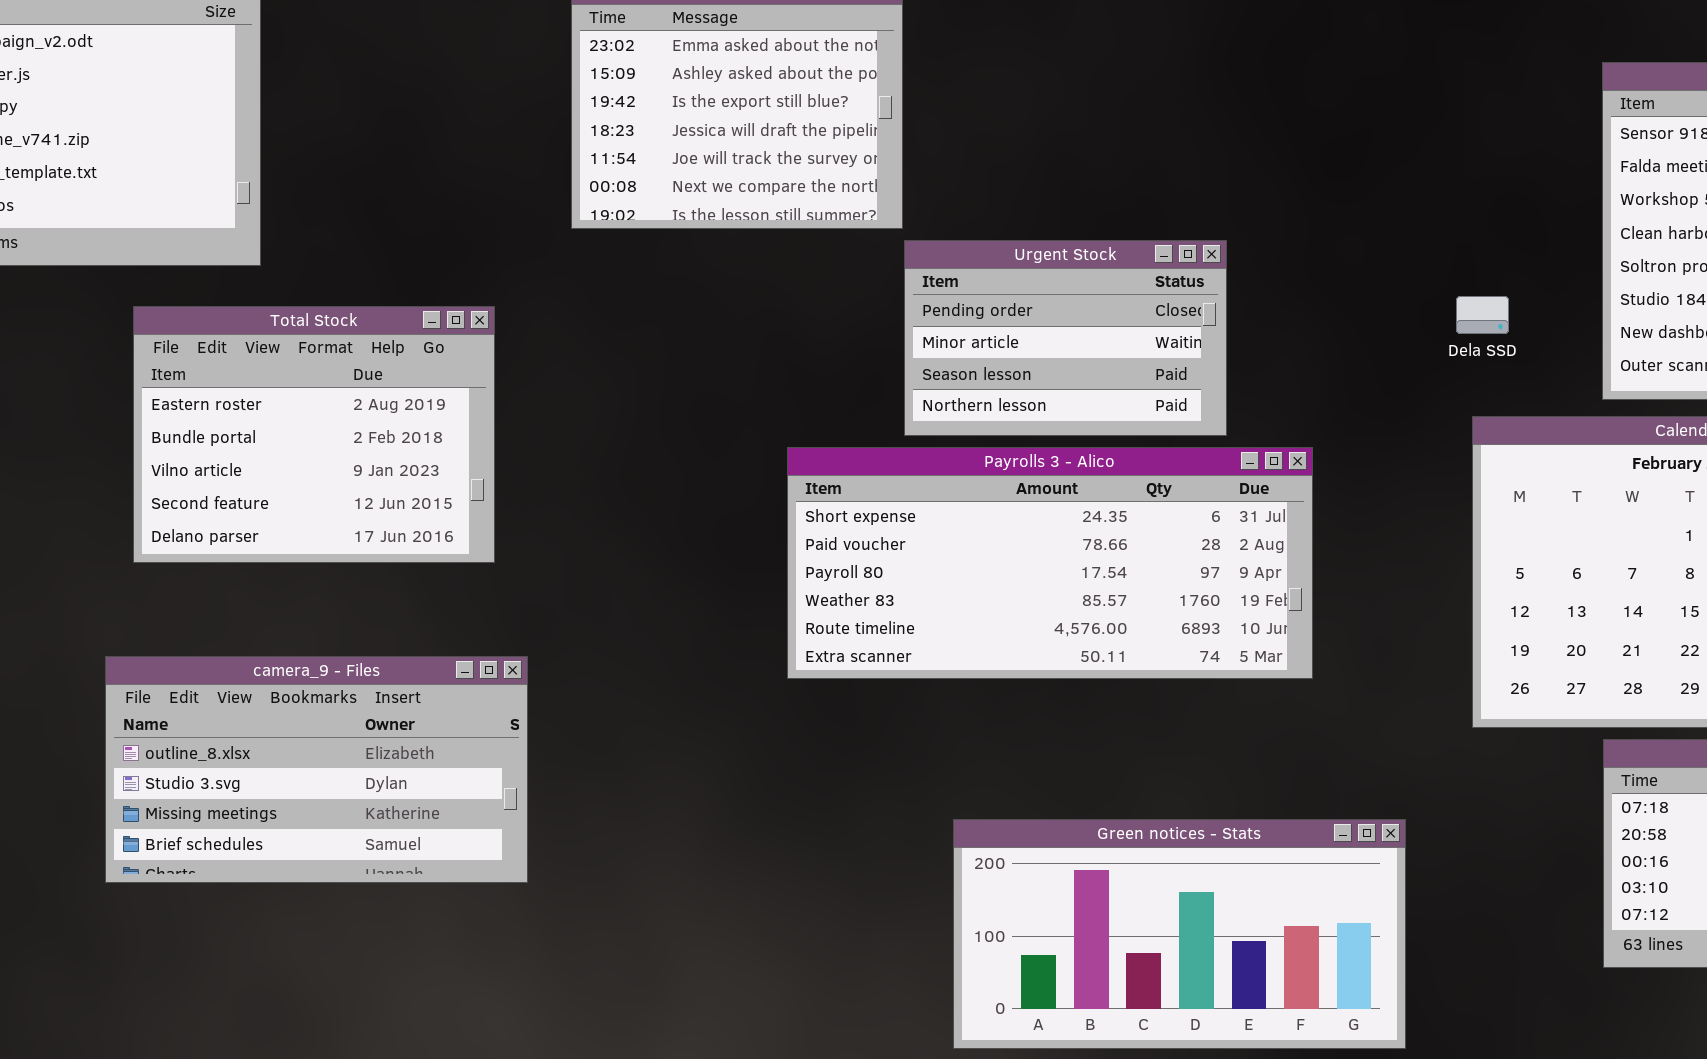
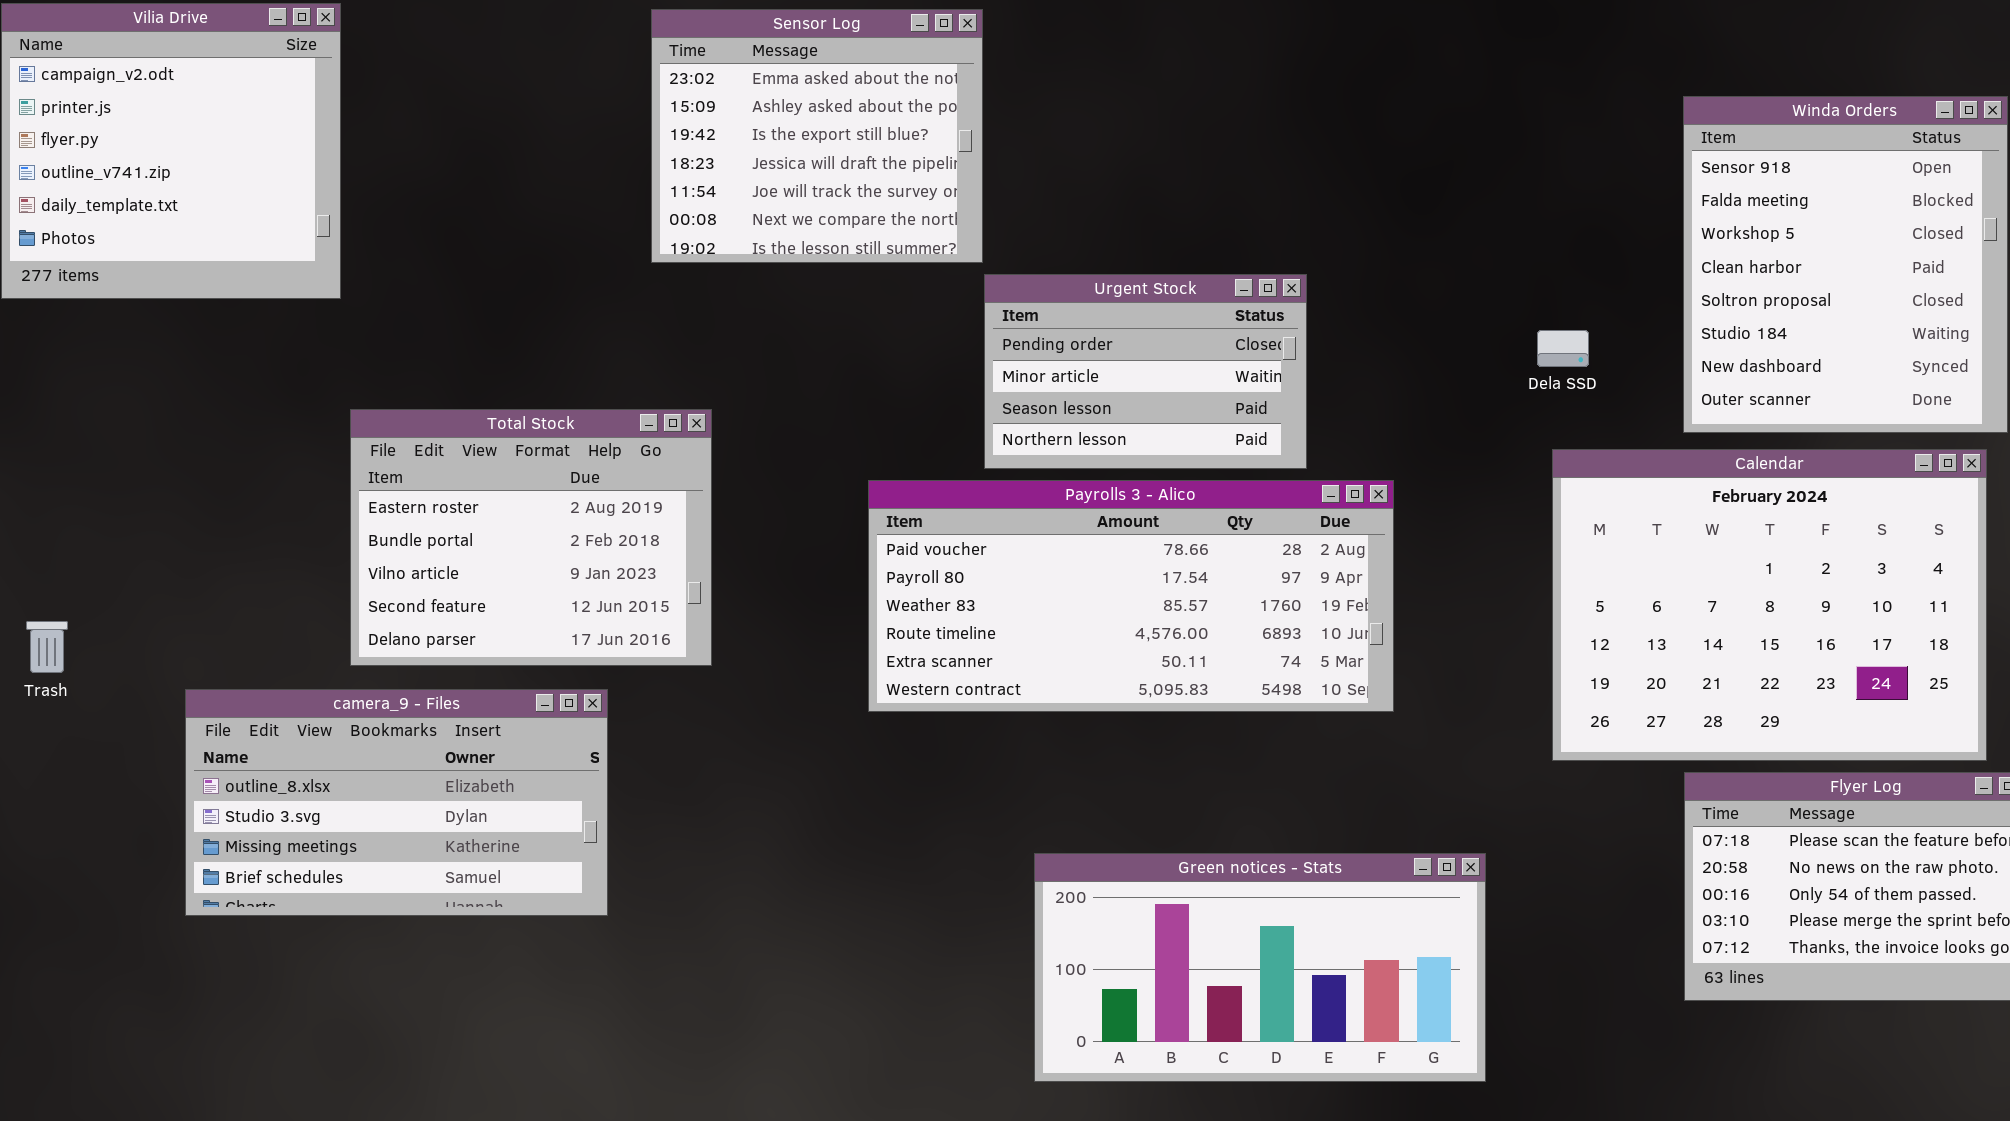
Total Stock: [133,306,495,563] -> [350,409,712,666], moved
Payrolls 3 - Alico: [787,447,1313,679] -> [868,480,1394,712], scrolled down 1 row

